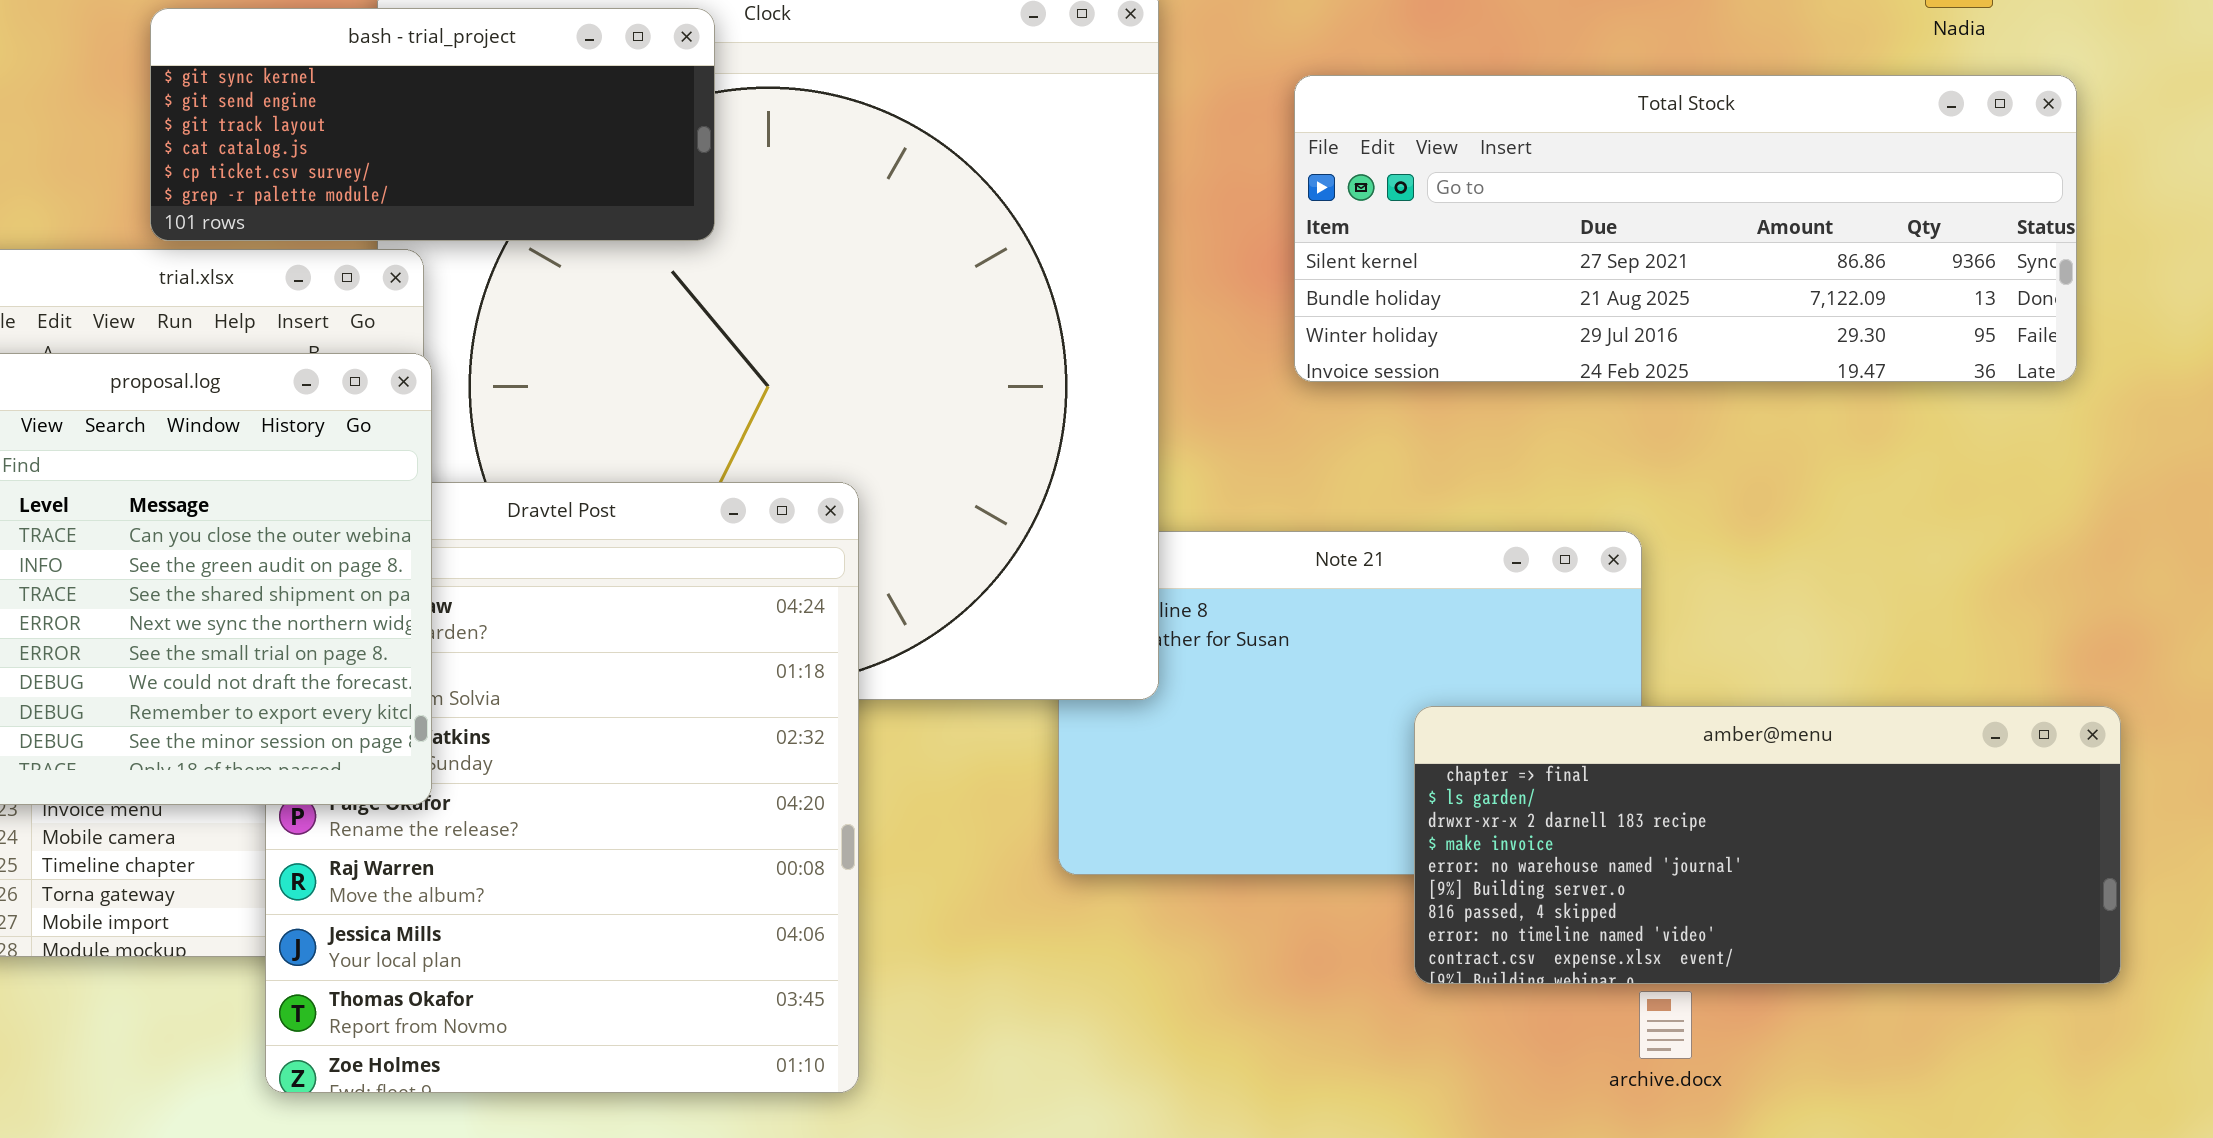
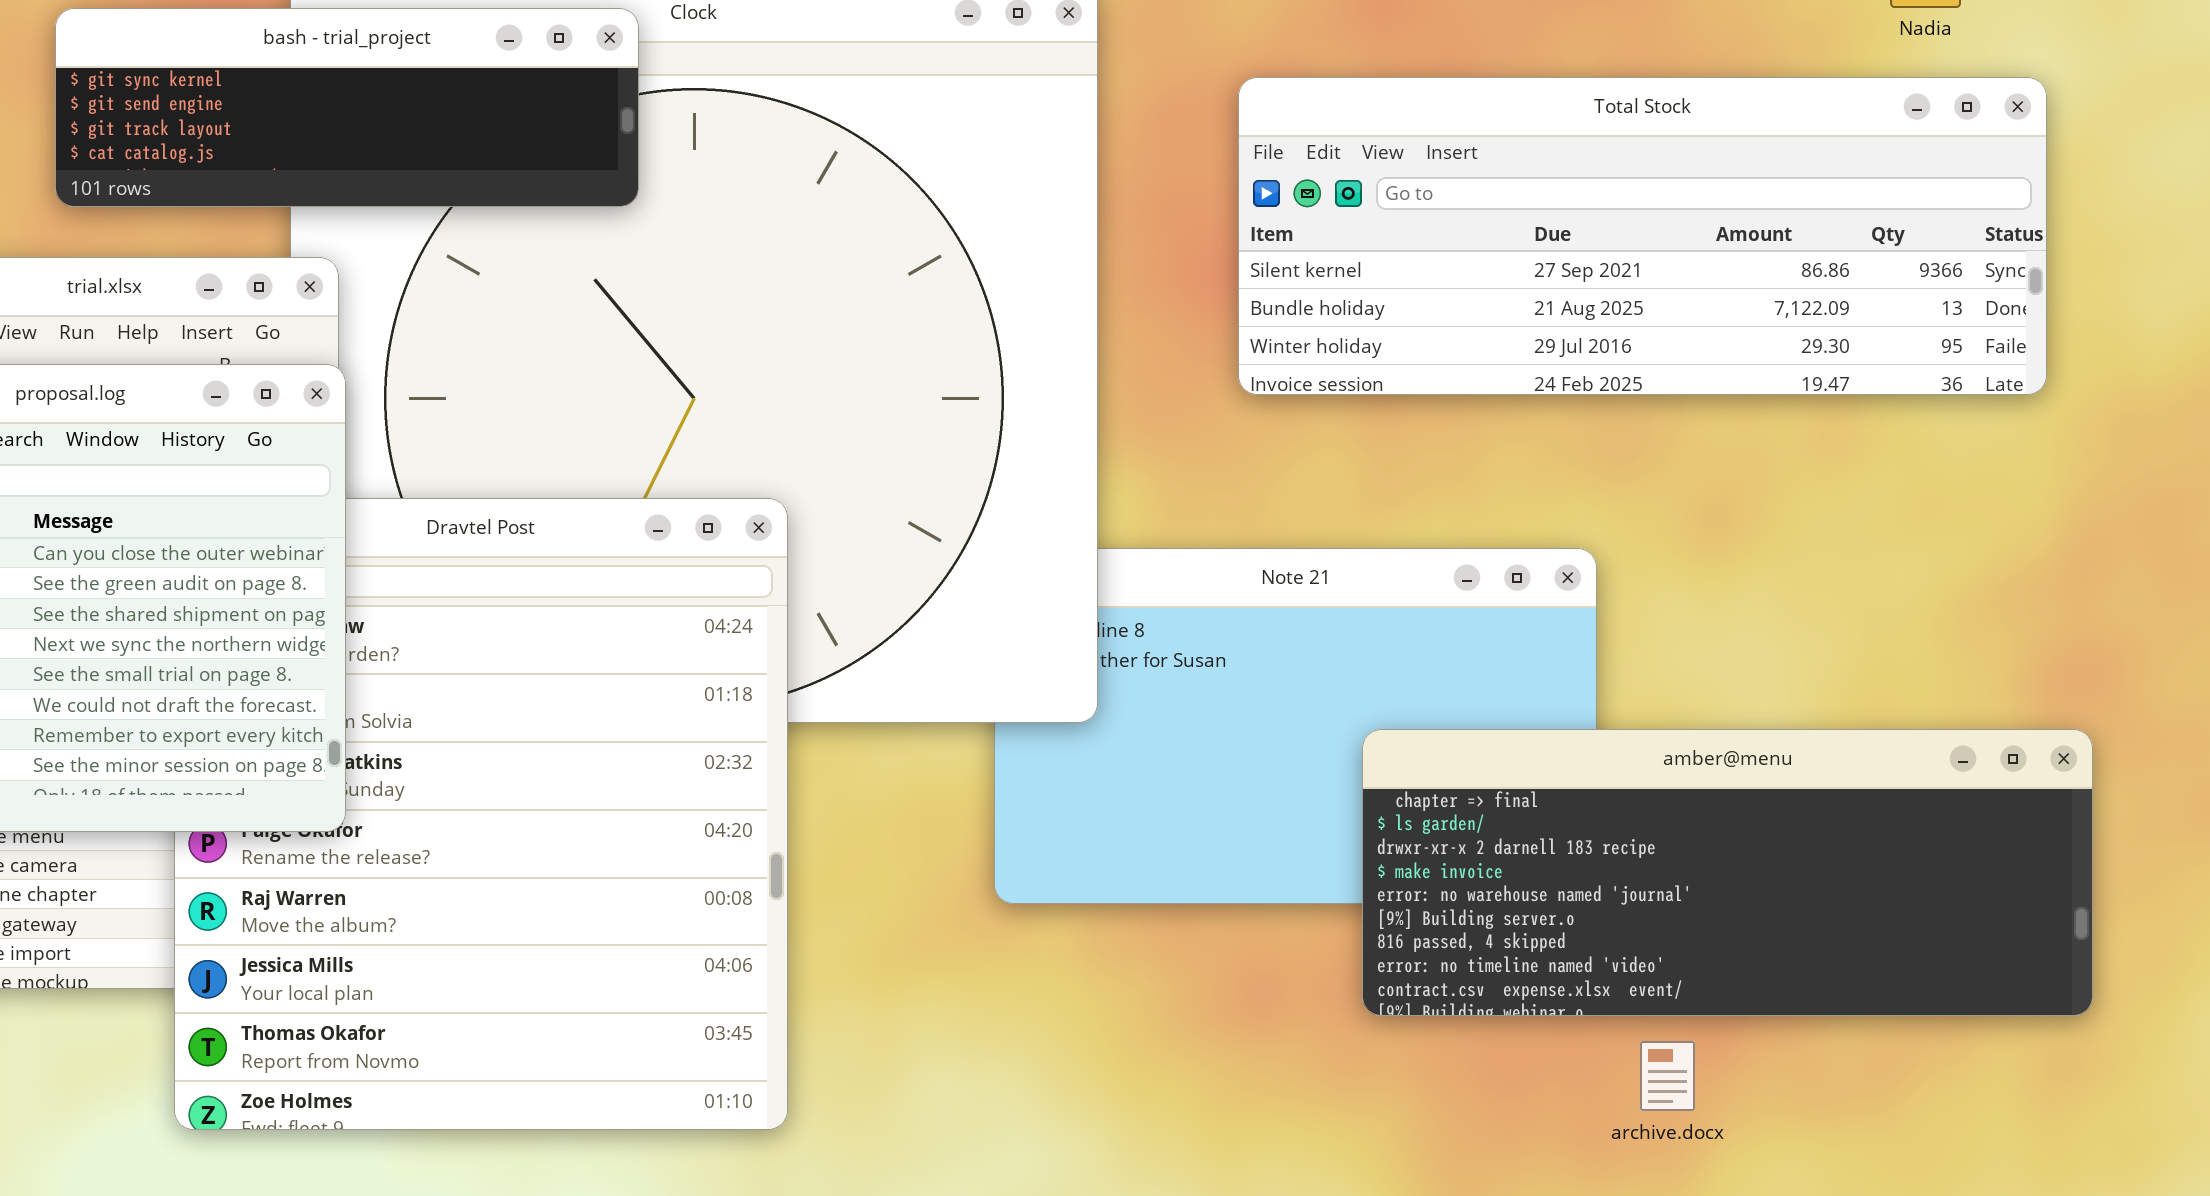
bash - trial_project: [150,8,715,241] -> [55,8,639,207], resized
archive.docx: [1639,991,1692,1059] -> [1640,1041,1695,1111], moved

